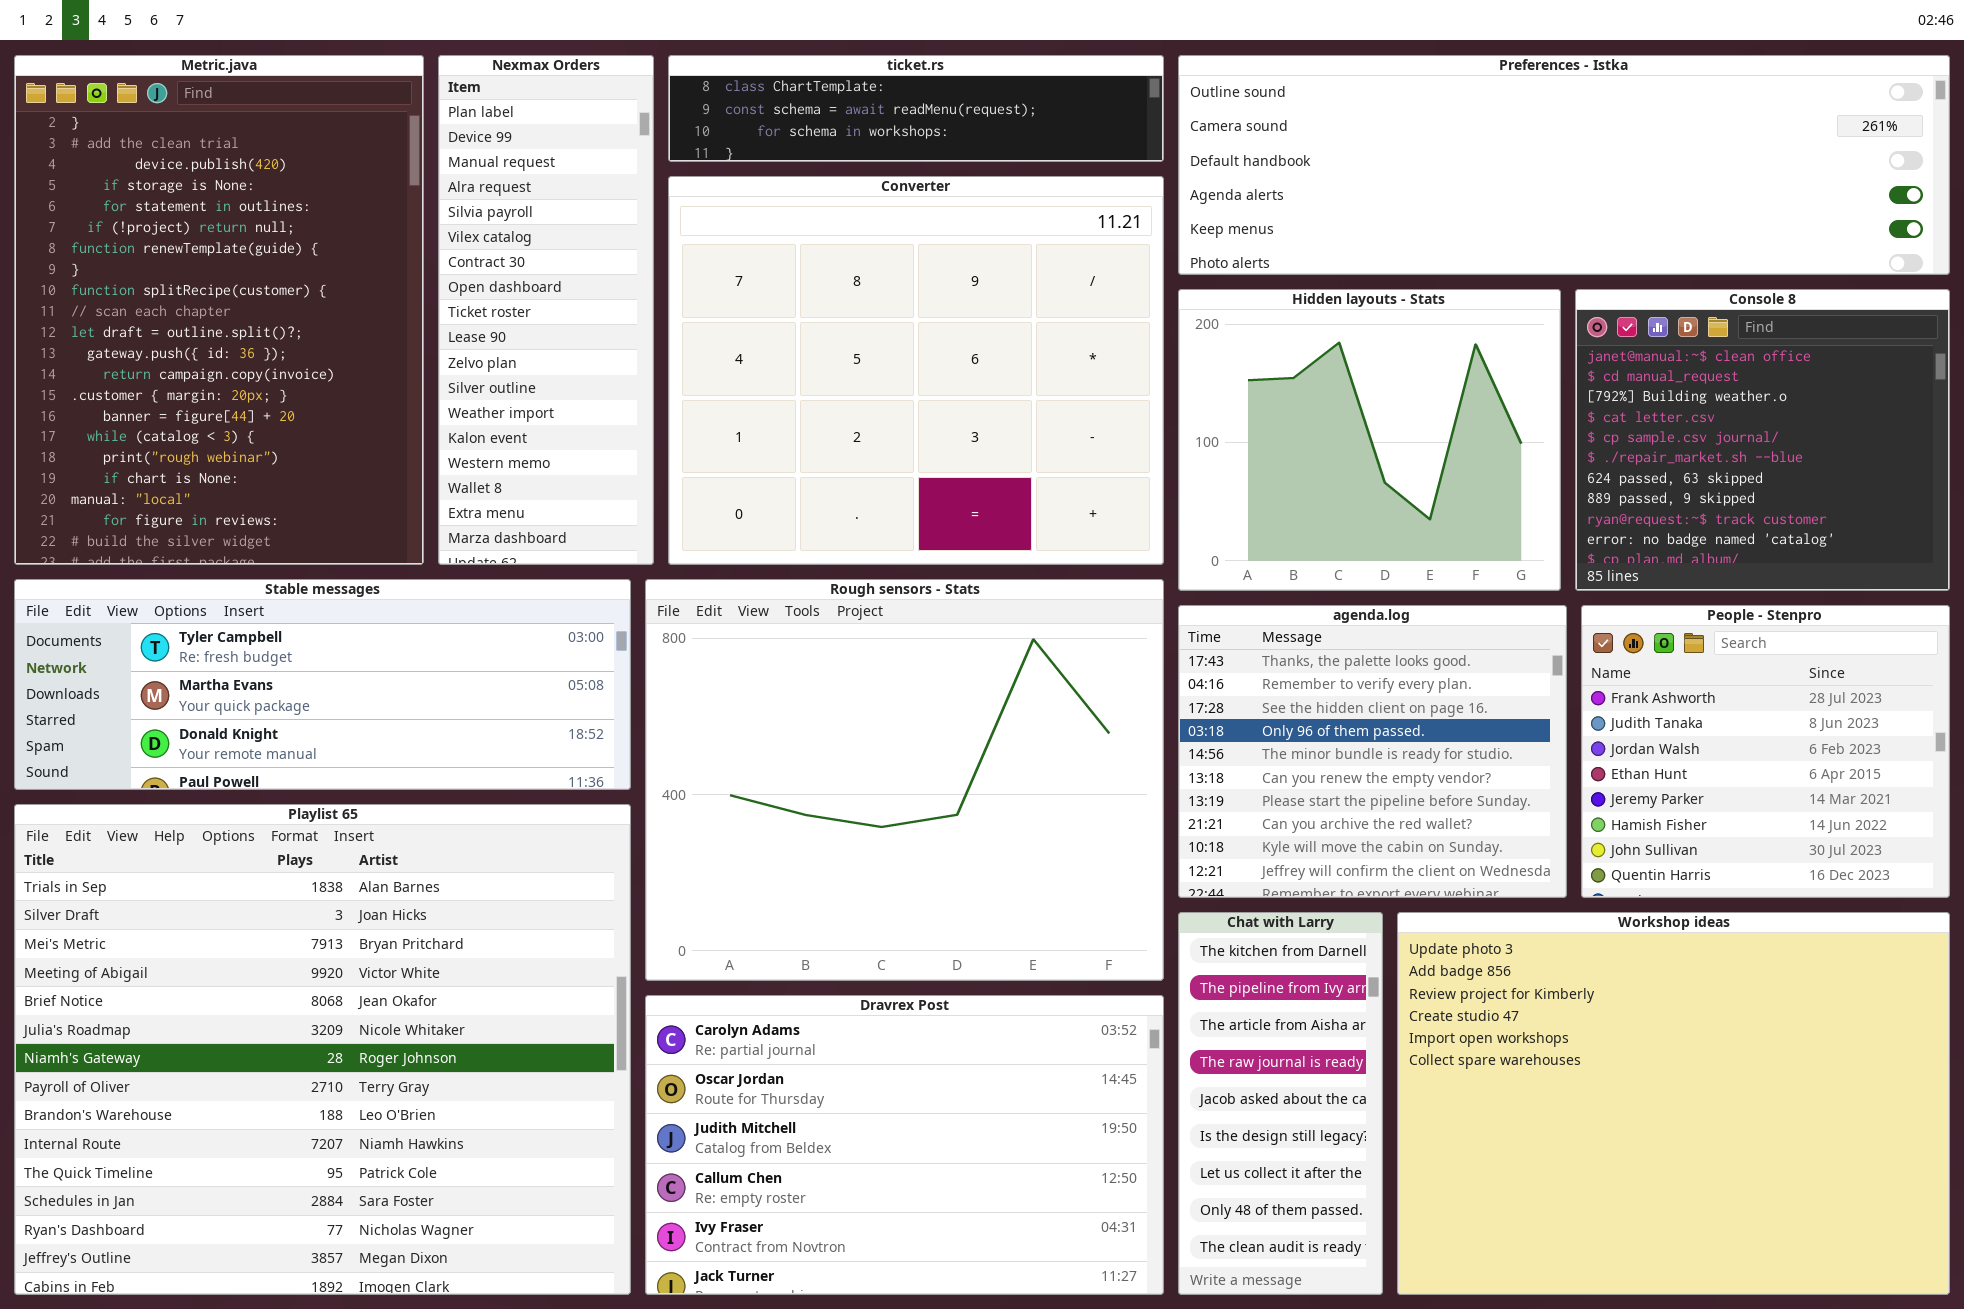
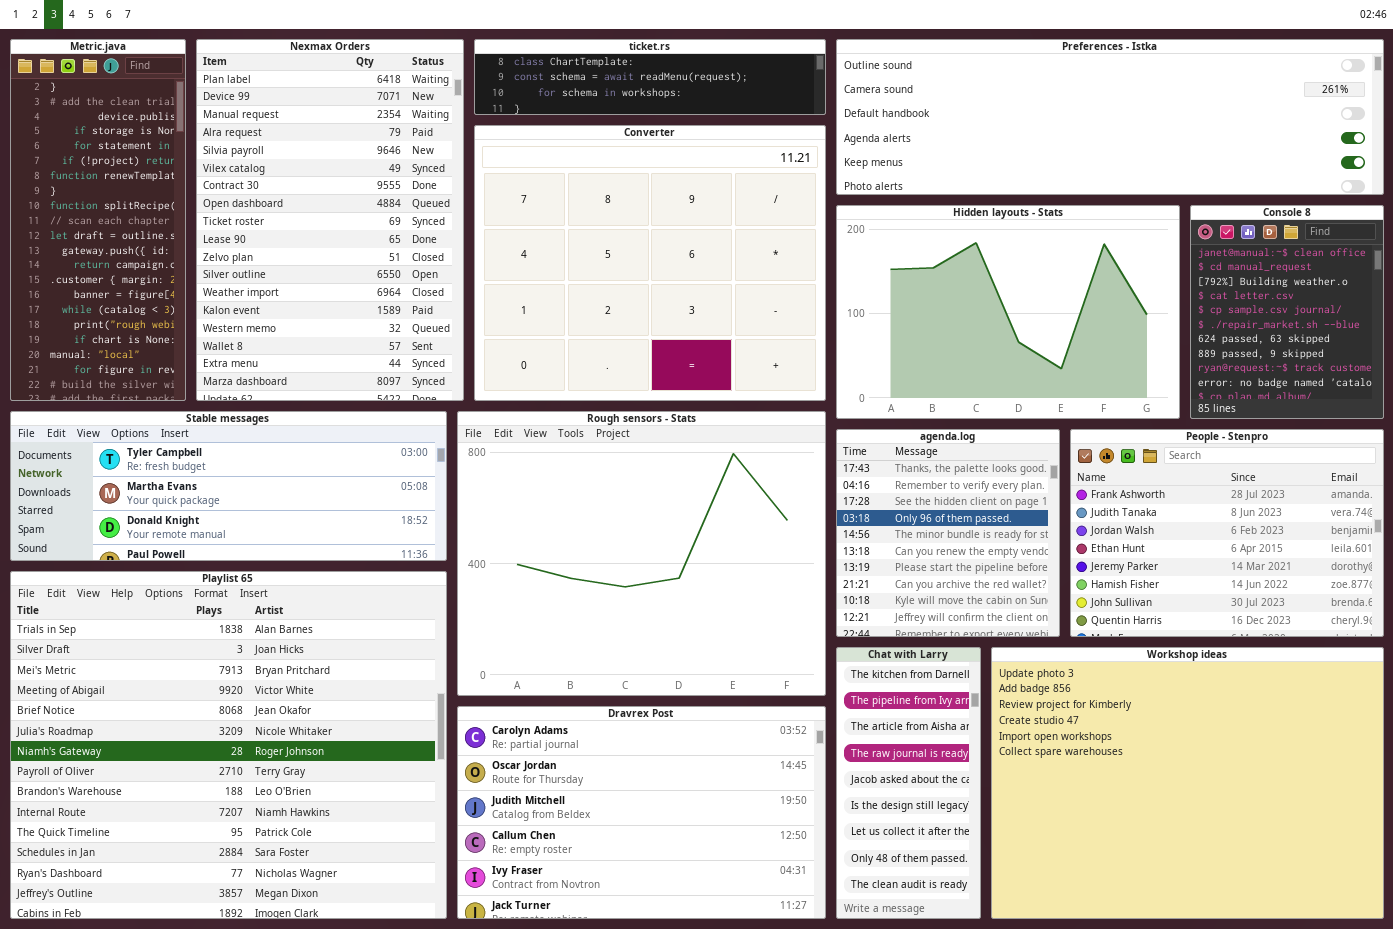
Metric.java: [14,55,424,565] -> [10,39,186,401], resized
Nexmax Orders: [438,55,654,565] -> [196,39,464,401], resized
Hidden layouts - Stats: [1178,289,1561,591] -> [836,205,1180,419], resized
Console 8: [1575,289,1950,591] -> [1190,205,1384,419], resized
agenda.log: [1178,605,1567,898] -> [836,429,1060,637], resized
People - Stenpro: [1581,605,1950,898] -> [1070,429,1384,637], resized

